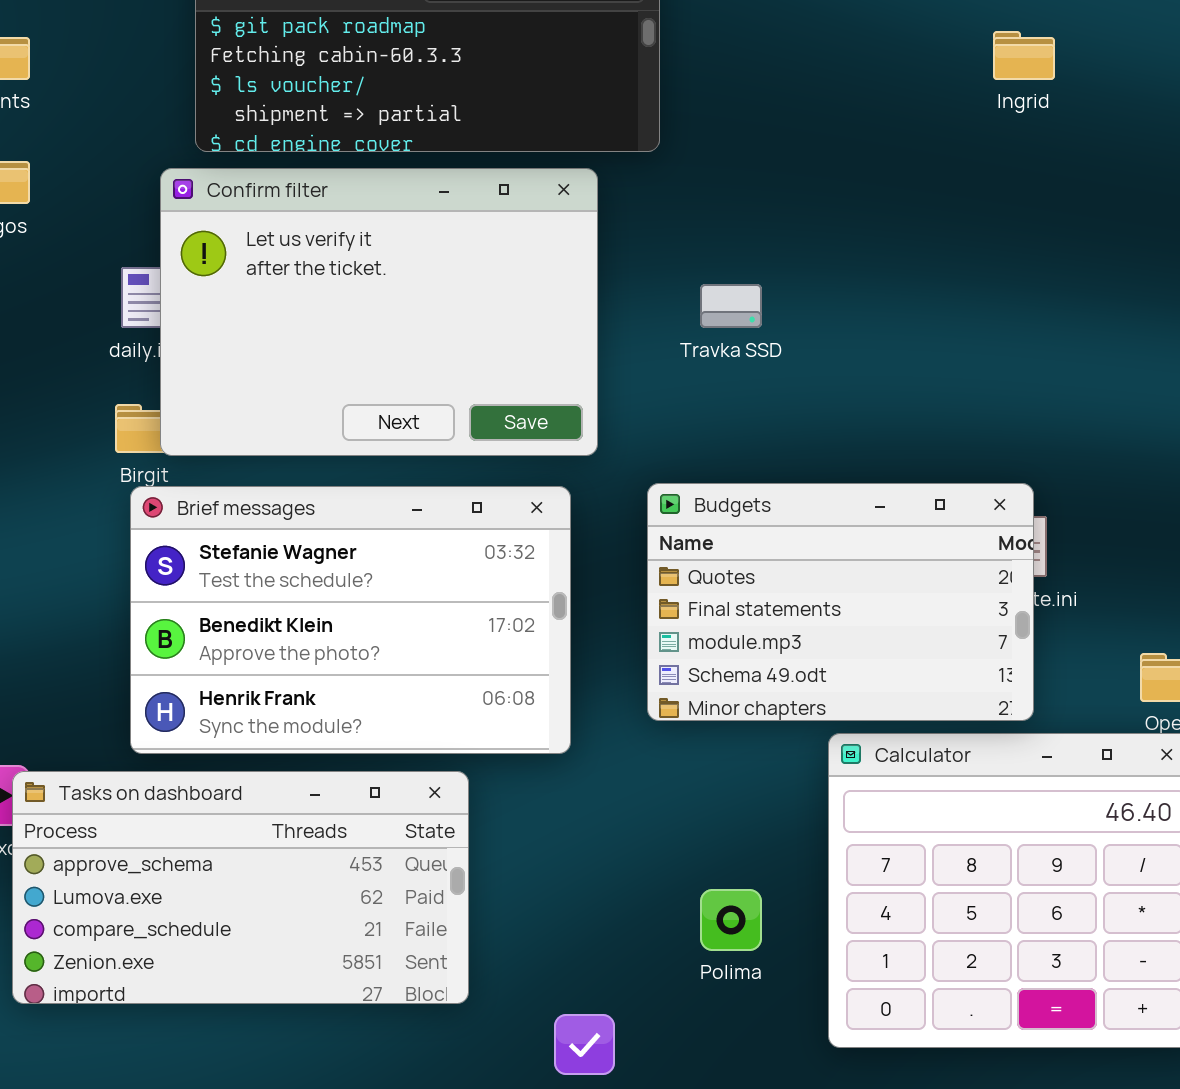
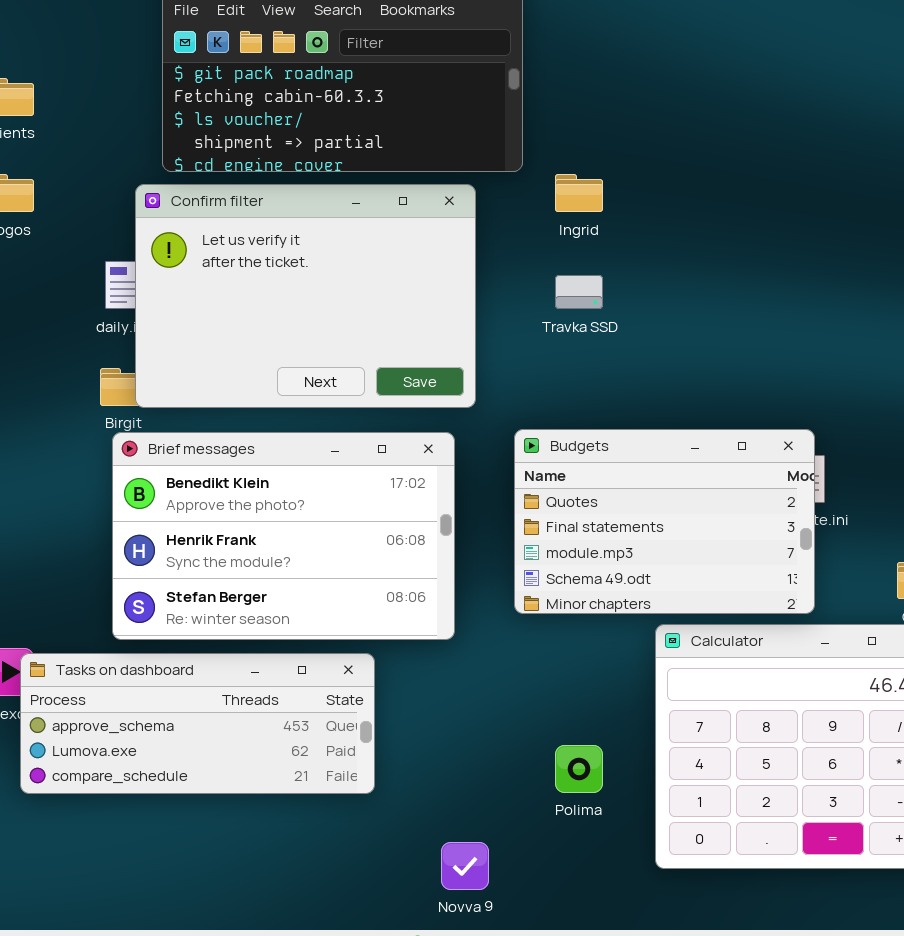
Ingrid: [993,31,1055,80] -> [555,174,603,212], moved
Brief messages: [130,486,571,754] -> [112,432,455,640], scrolled down 1 row
Tasks on dashboard: [12,771,469,1004] -> [20,653,375,794], resized

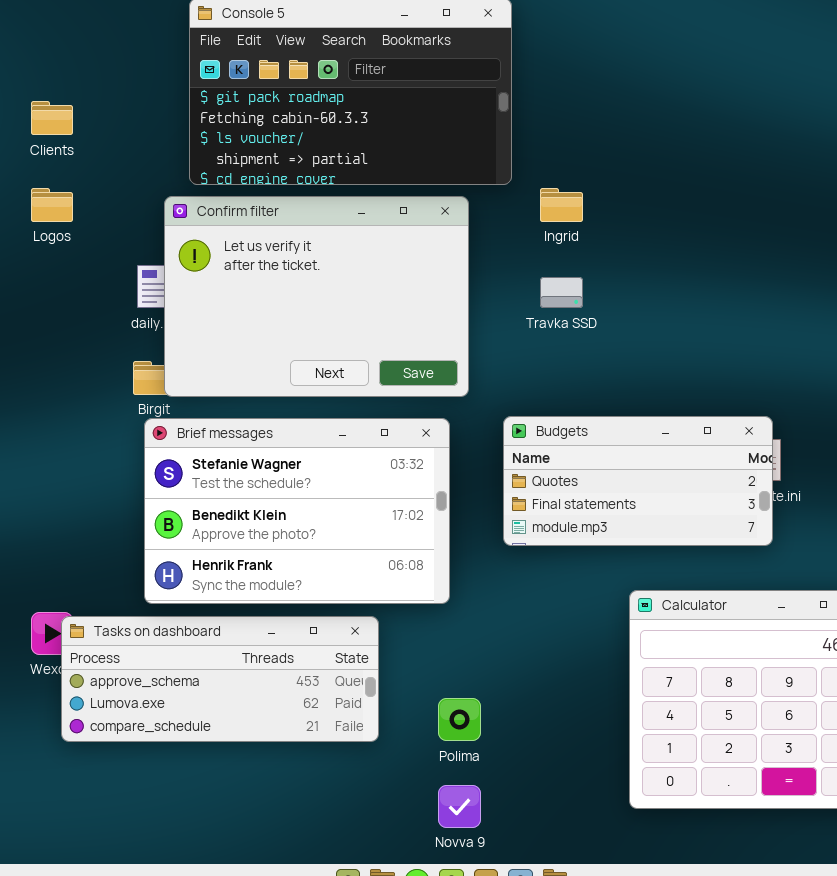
Budgets: [514,429,815,614] -> [503,416,773,546], resized
Brief messages: [112,432,455,640] -> [144,418,450,604], scrolled up 1 row
Polima: [555,745,603,793] -> [438,698,481,741], moved

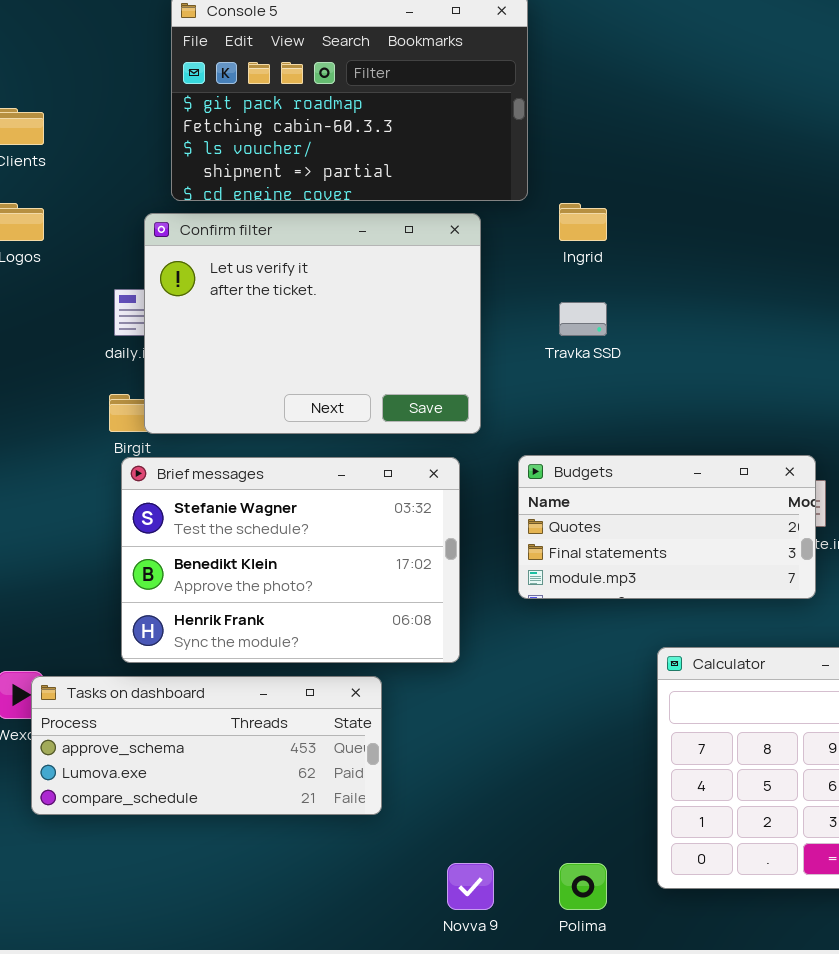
Polima: [438,698,481,741] -> [559,863,607,910], moved

